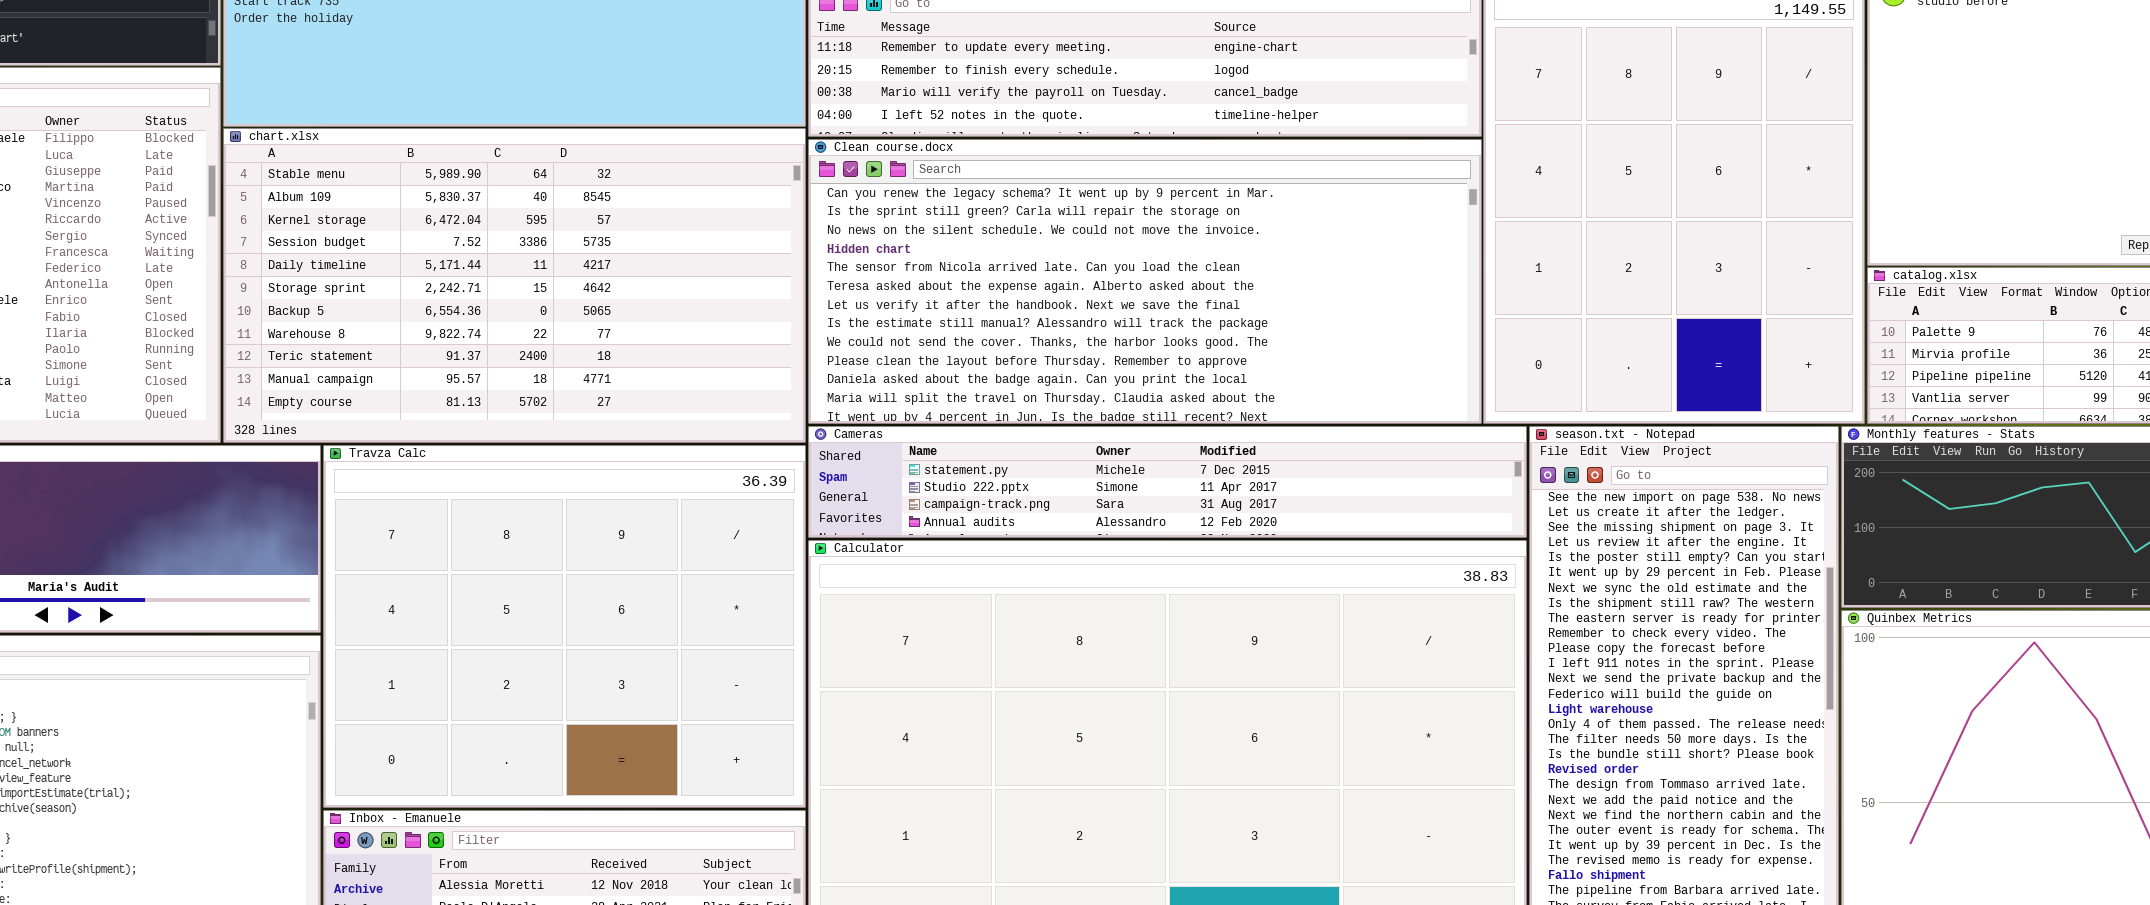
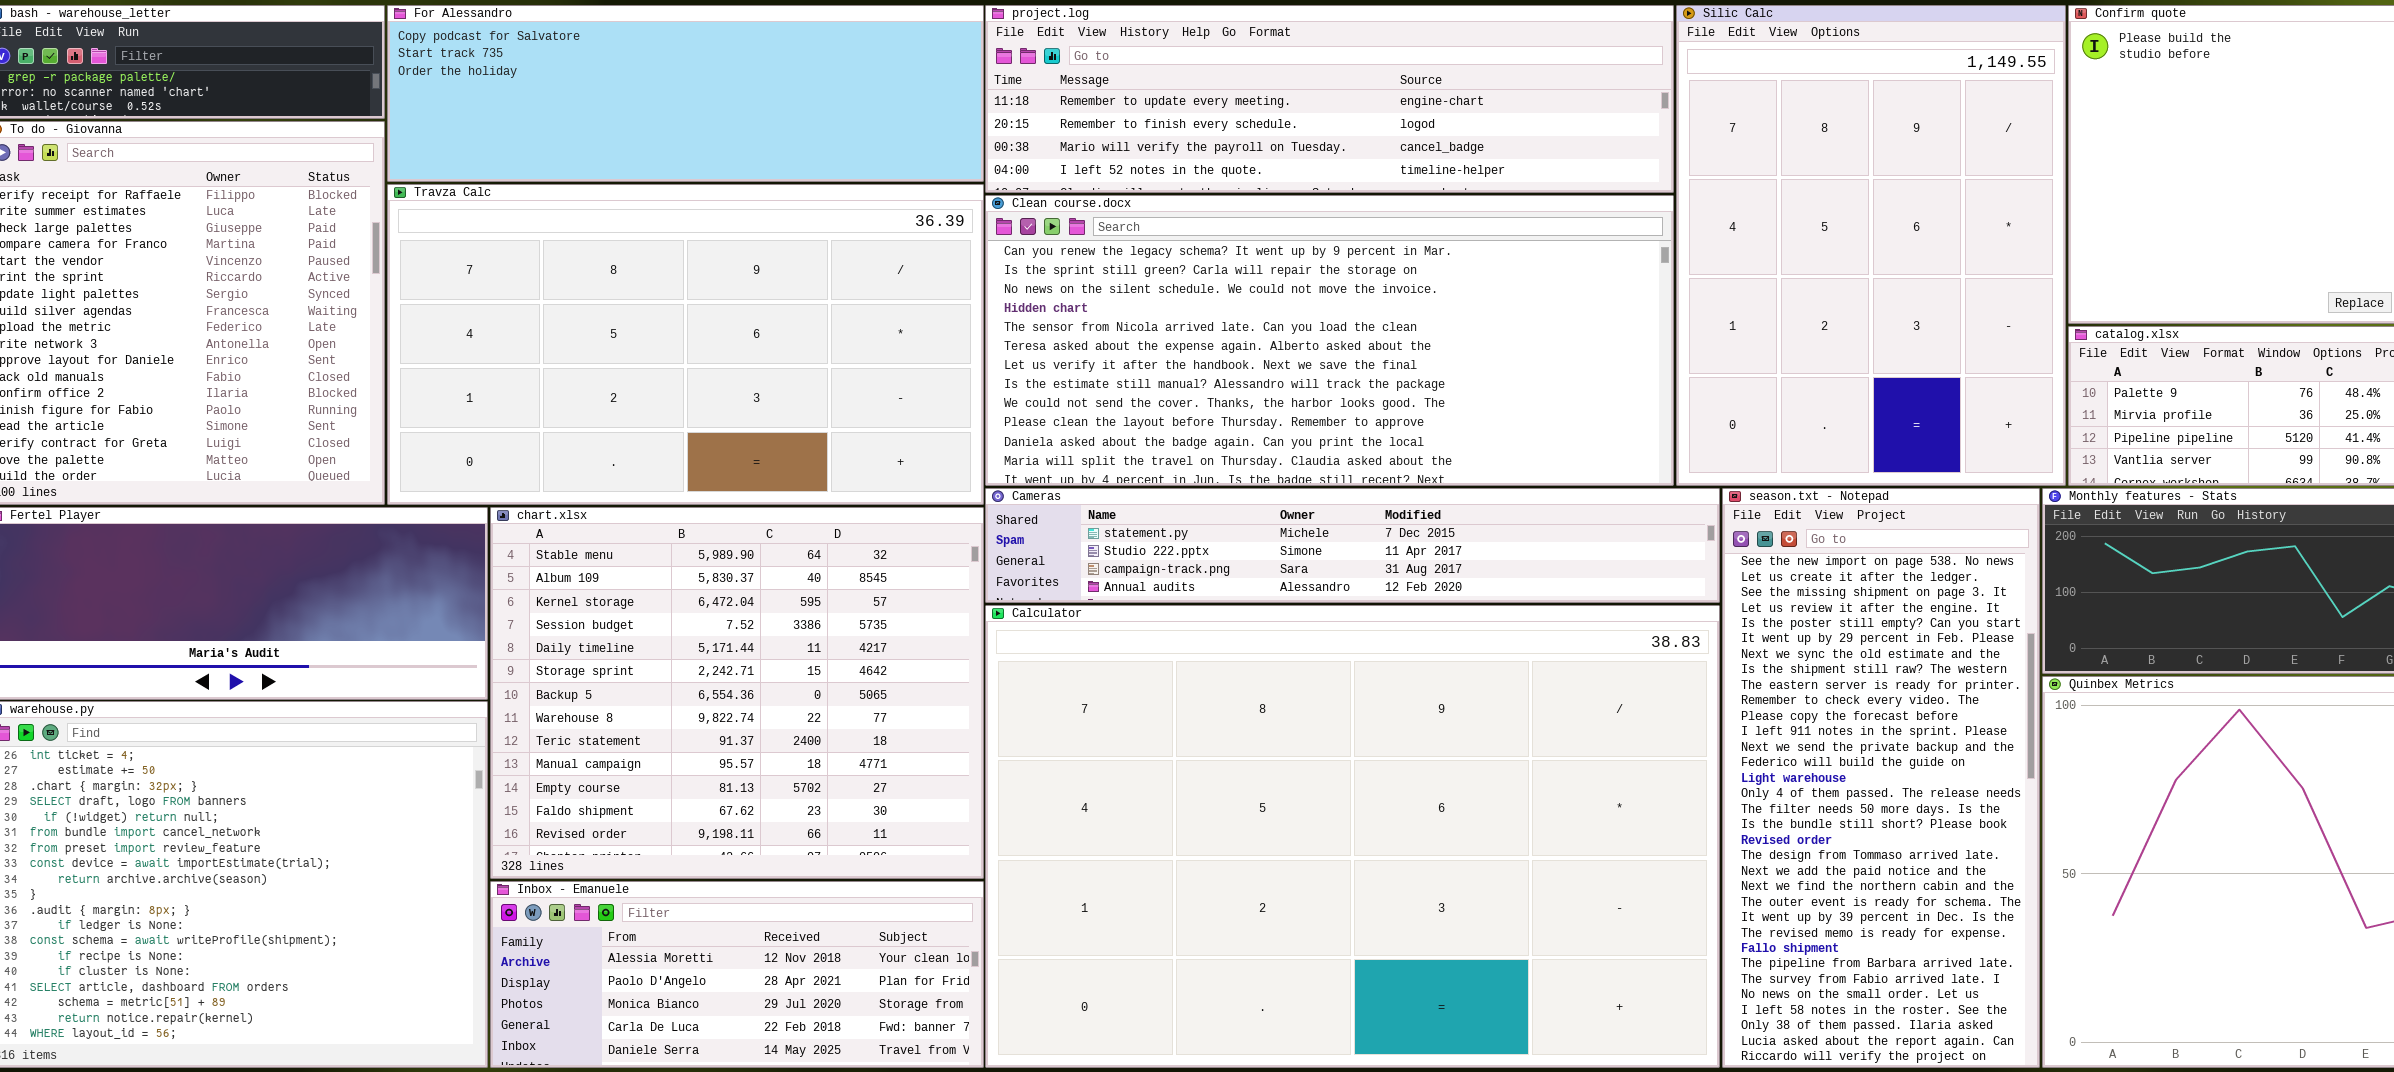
chart.xlsx: [223,128,806,443] -> [490,507,984,879], moved, resized
Travza Calc: [323,445,806,808] -> [387,184,984,505], moved, resized

